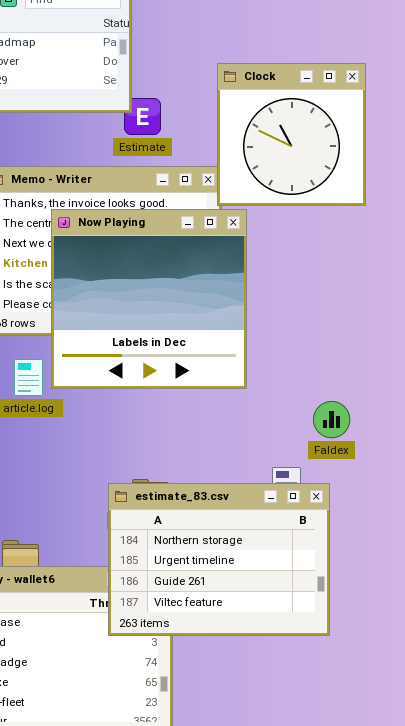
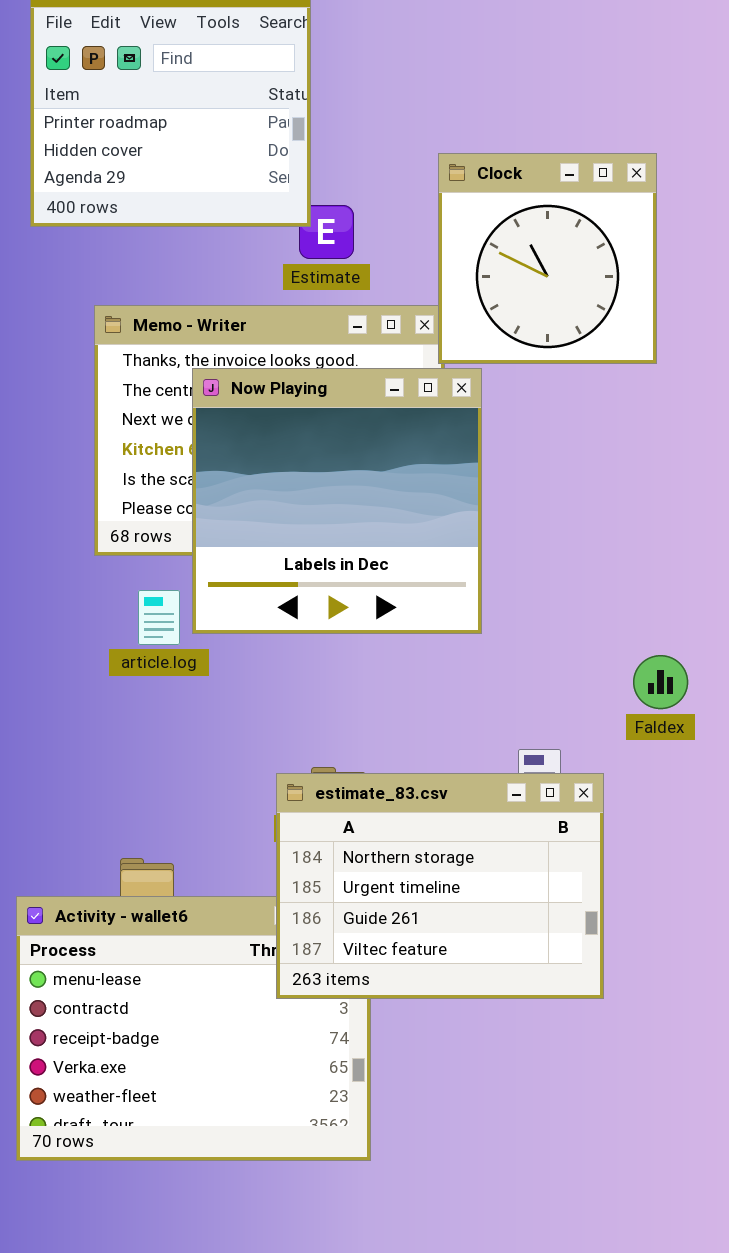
Faldex: [313,401,350,438] -> [633,655,688,709], moved

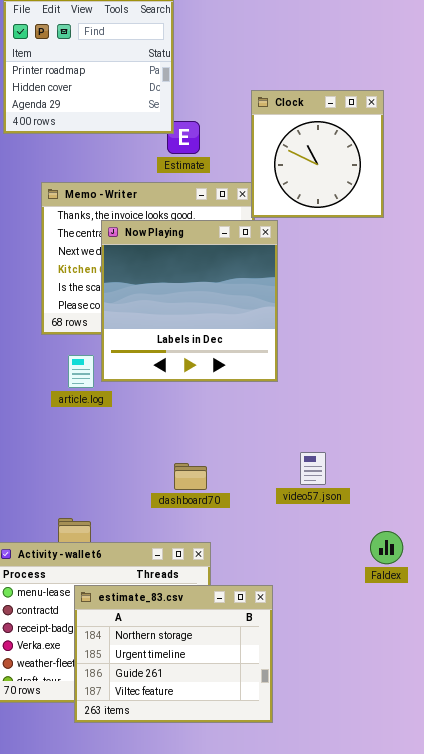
Faldex: [633,655,688,709] -> [370,531,403,564], moved
estimate_83.csv: [276,773,604,999] -> [74,585,273,723], moved

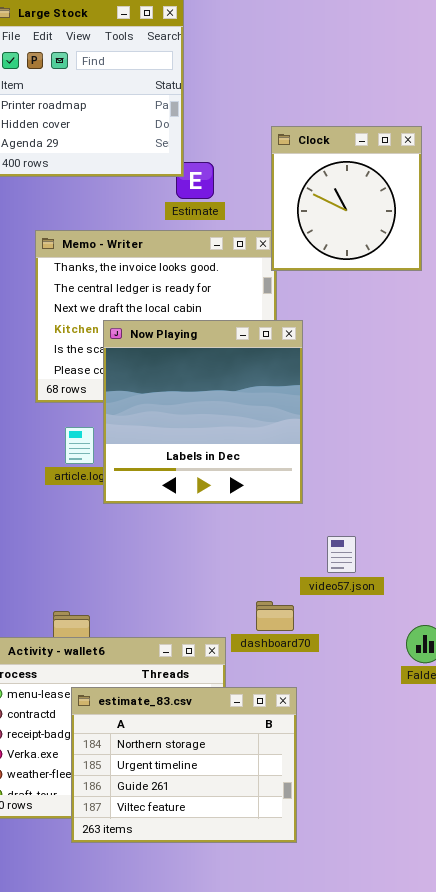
Now Playing: [101,220,278,382] -> [103,320,303,504], moved
dashboard70: [174,463,207,490] -> [256,601,294,631], moved

